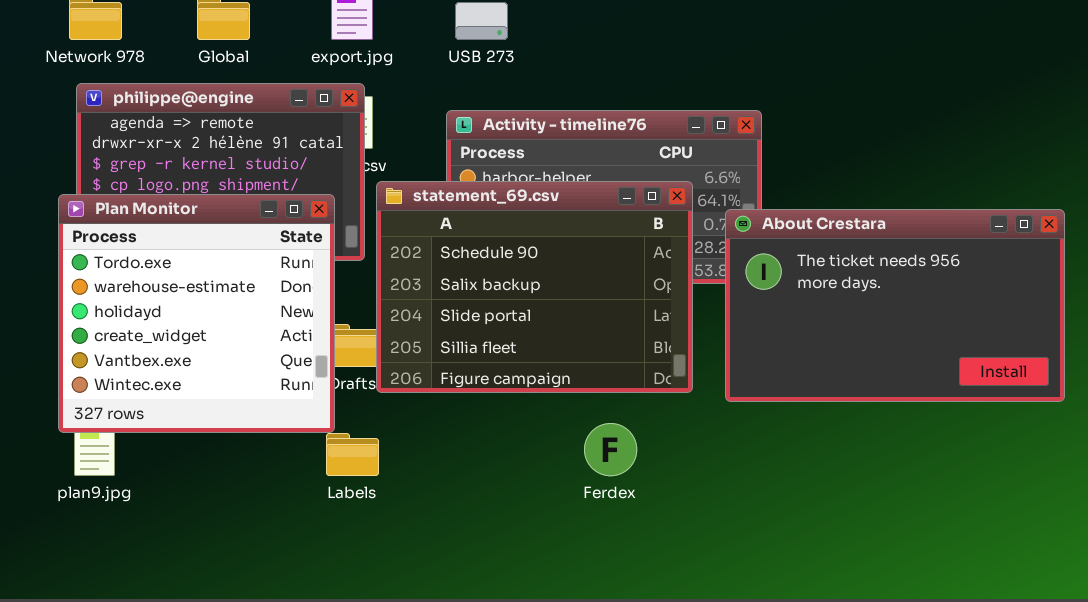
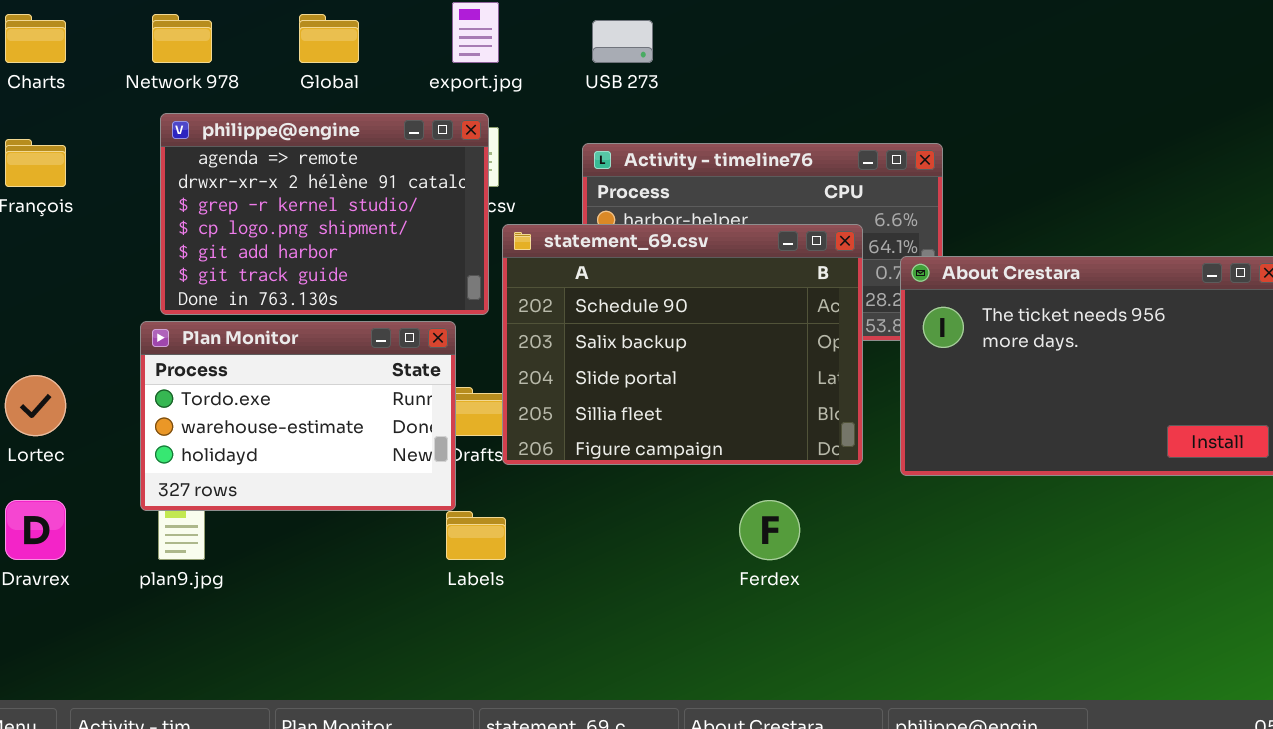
Plan Monitor: [58,194,335,433] -> [140,321,456,511], resized

